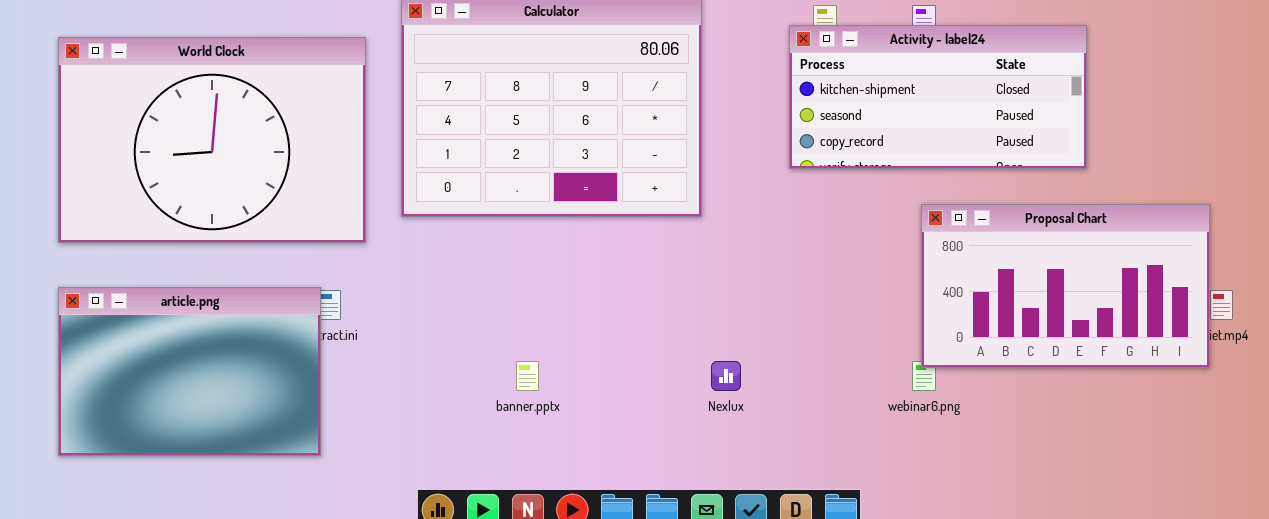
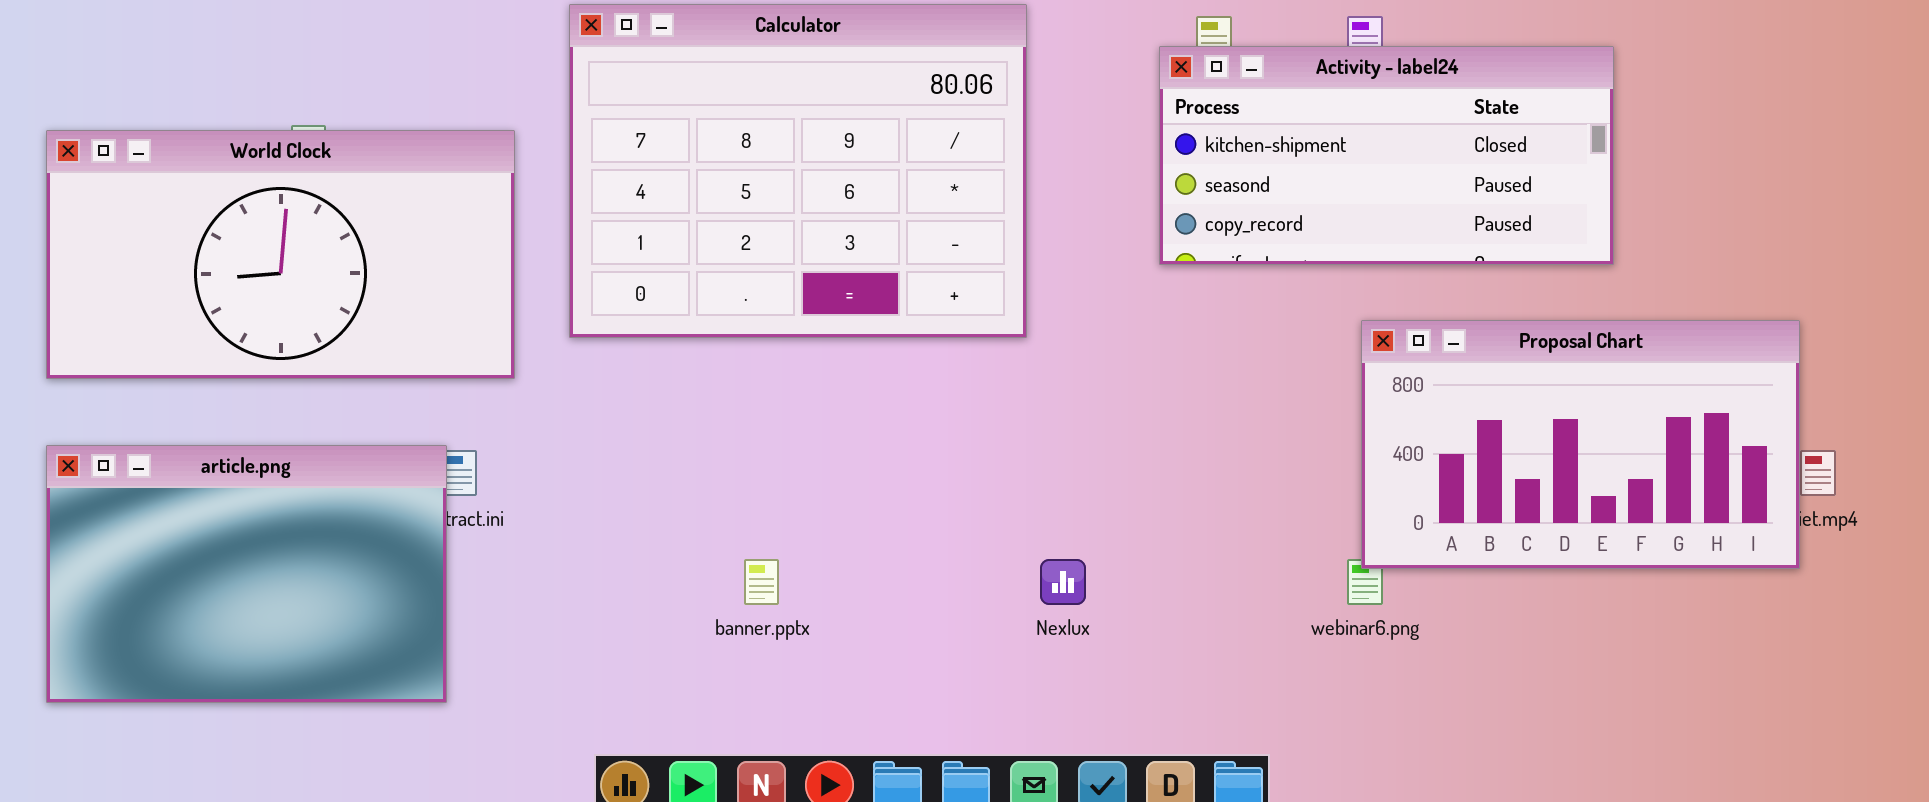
World Clock: [58,37,366,243] -> [46,130,515,379], resized

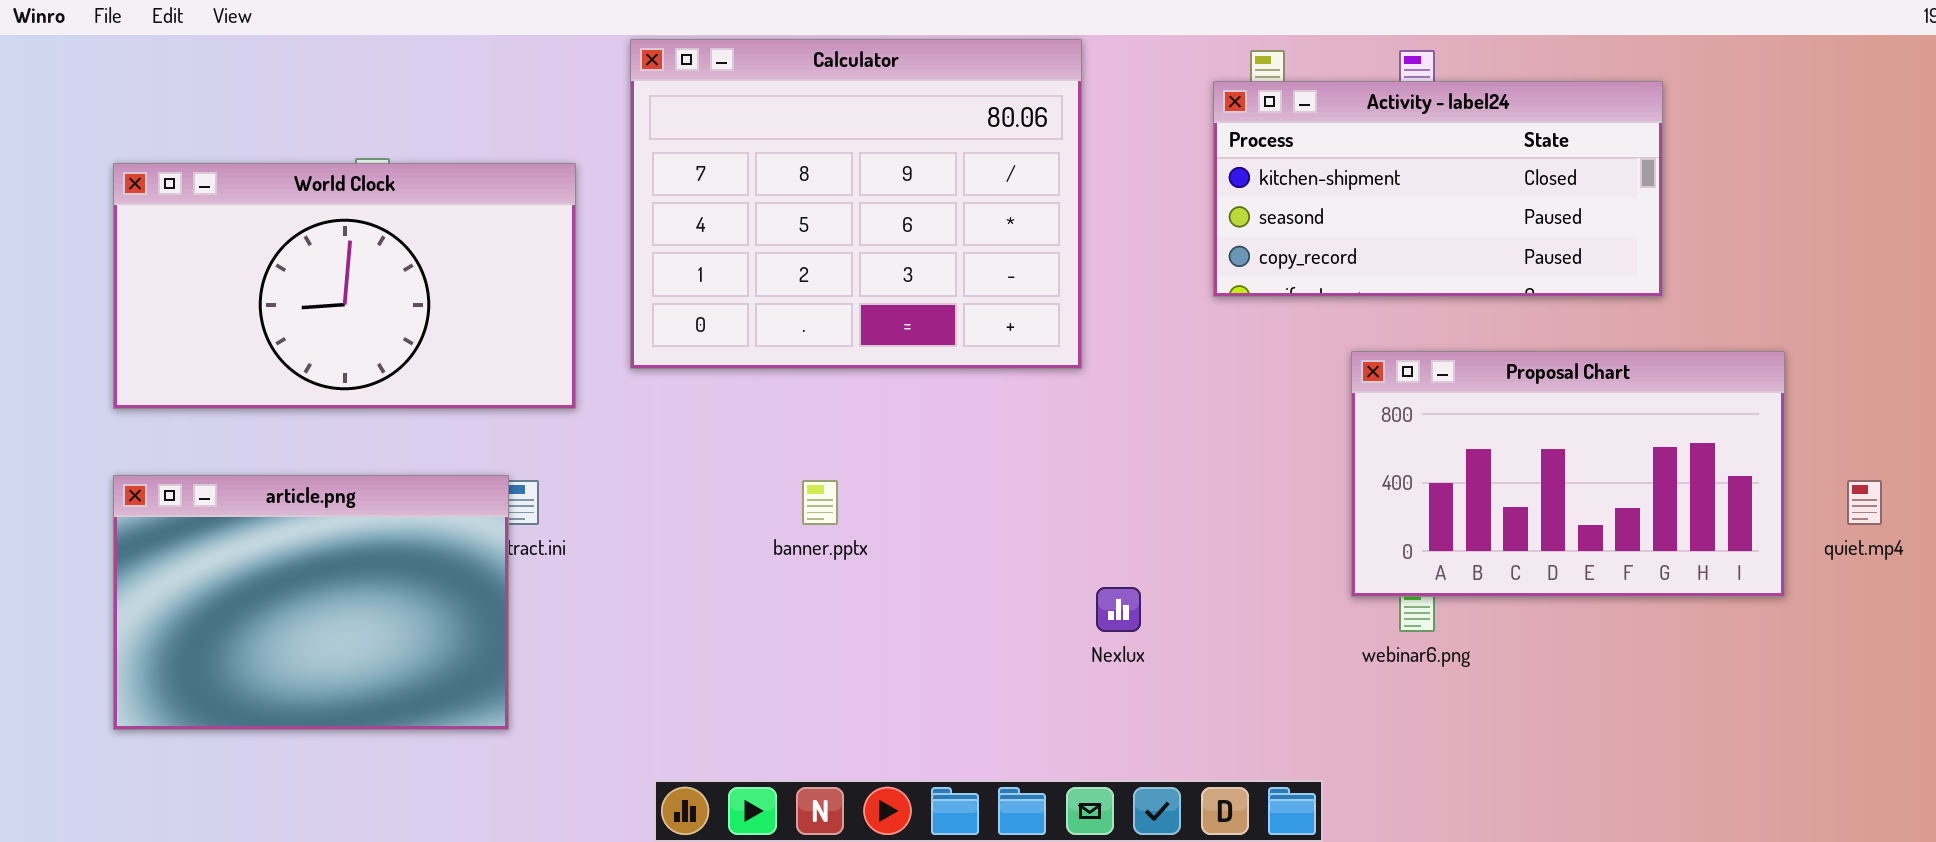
Proposal Chart: [1361,320,1800,569] -> [1351,351,1785,597], moved
banner.pptx: [744,559,779,605] -> [802,480,838,525], moved

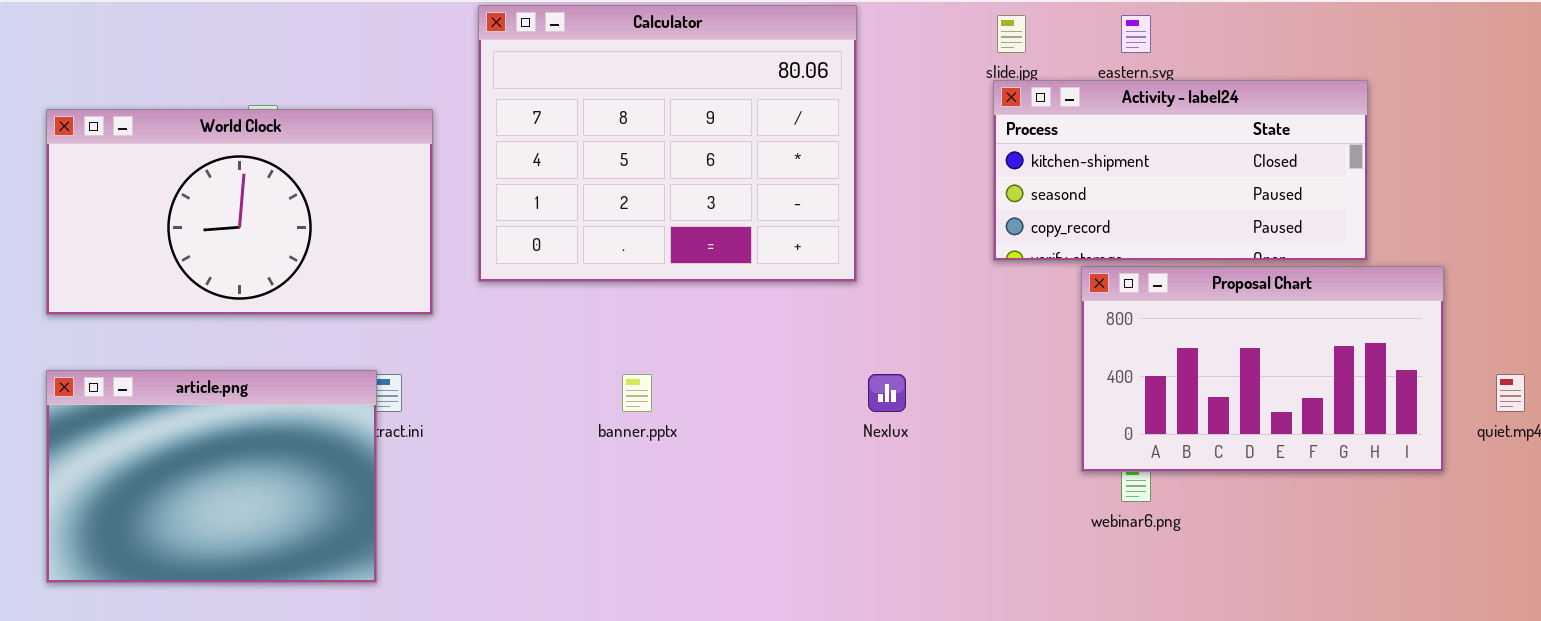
Activity - label24: [1213,81,1663,297] -> [993,80,1368,261], moved
Nexlux: [1096,587,1141,632] -> [868,374,906,412], moved

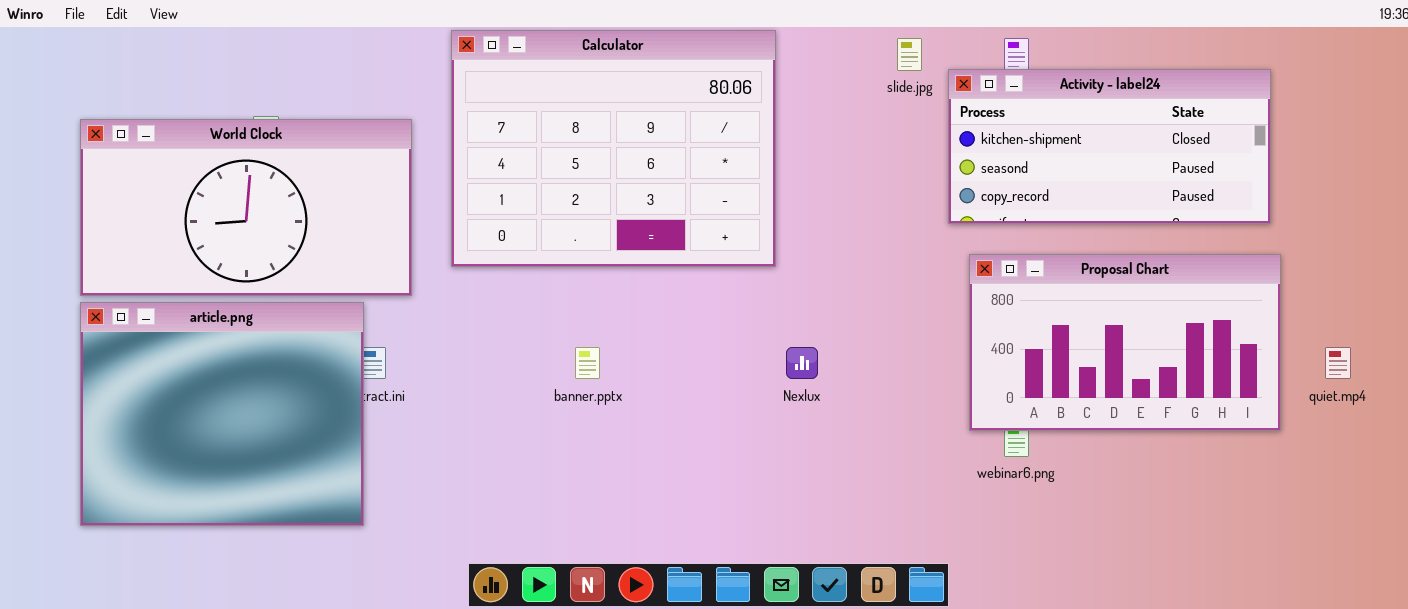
Activity - label24: [993,80,1368,261] -> [948,69,1271,224], moved
article.png: [46,370,377,583] -> [80,302,364,526], resized

